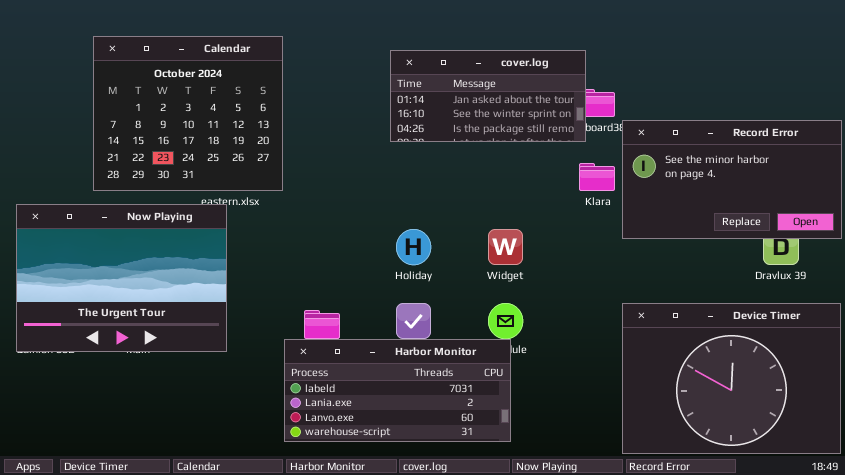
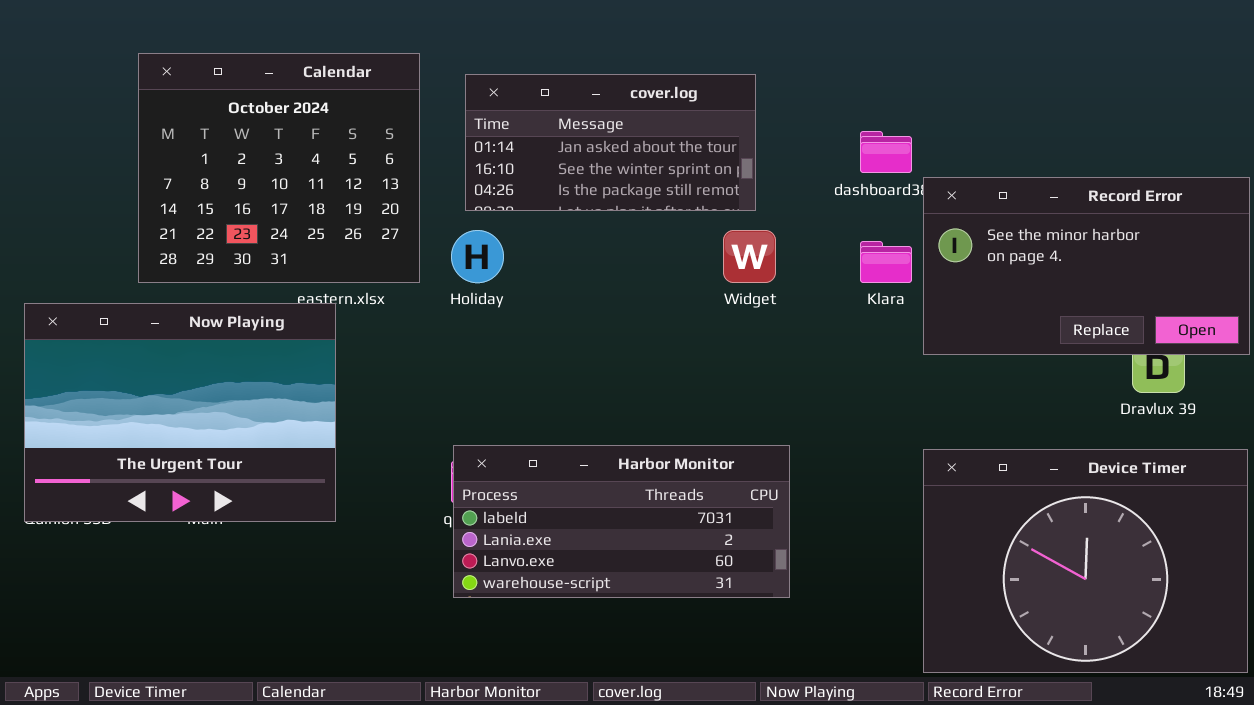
cover.log: [390,50,586,142] -> [465,74,756,211], moved
Holiday: [396,229,431,265] -> [451,230,504,283], moved
Widget: [488,229,523,265] -> [723,230,776,283], moved
Harbor Monitor: [284,339,511,442] -> [453,445,790,598], moved

